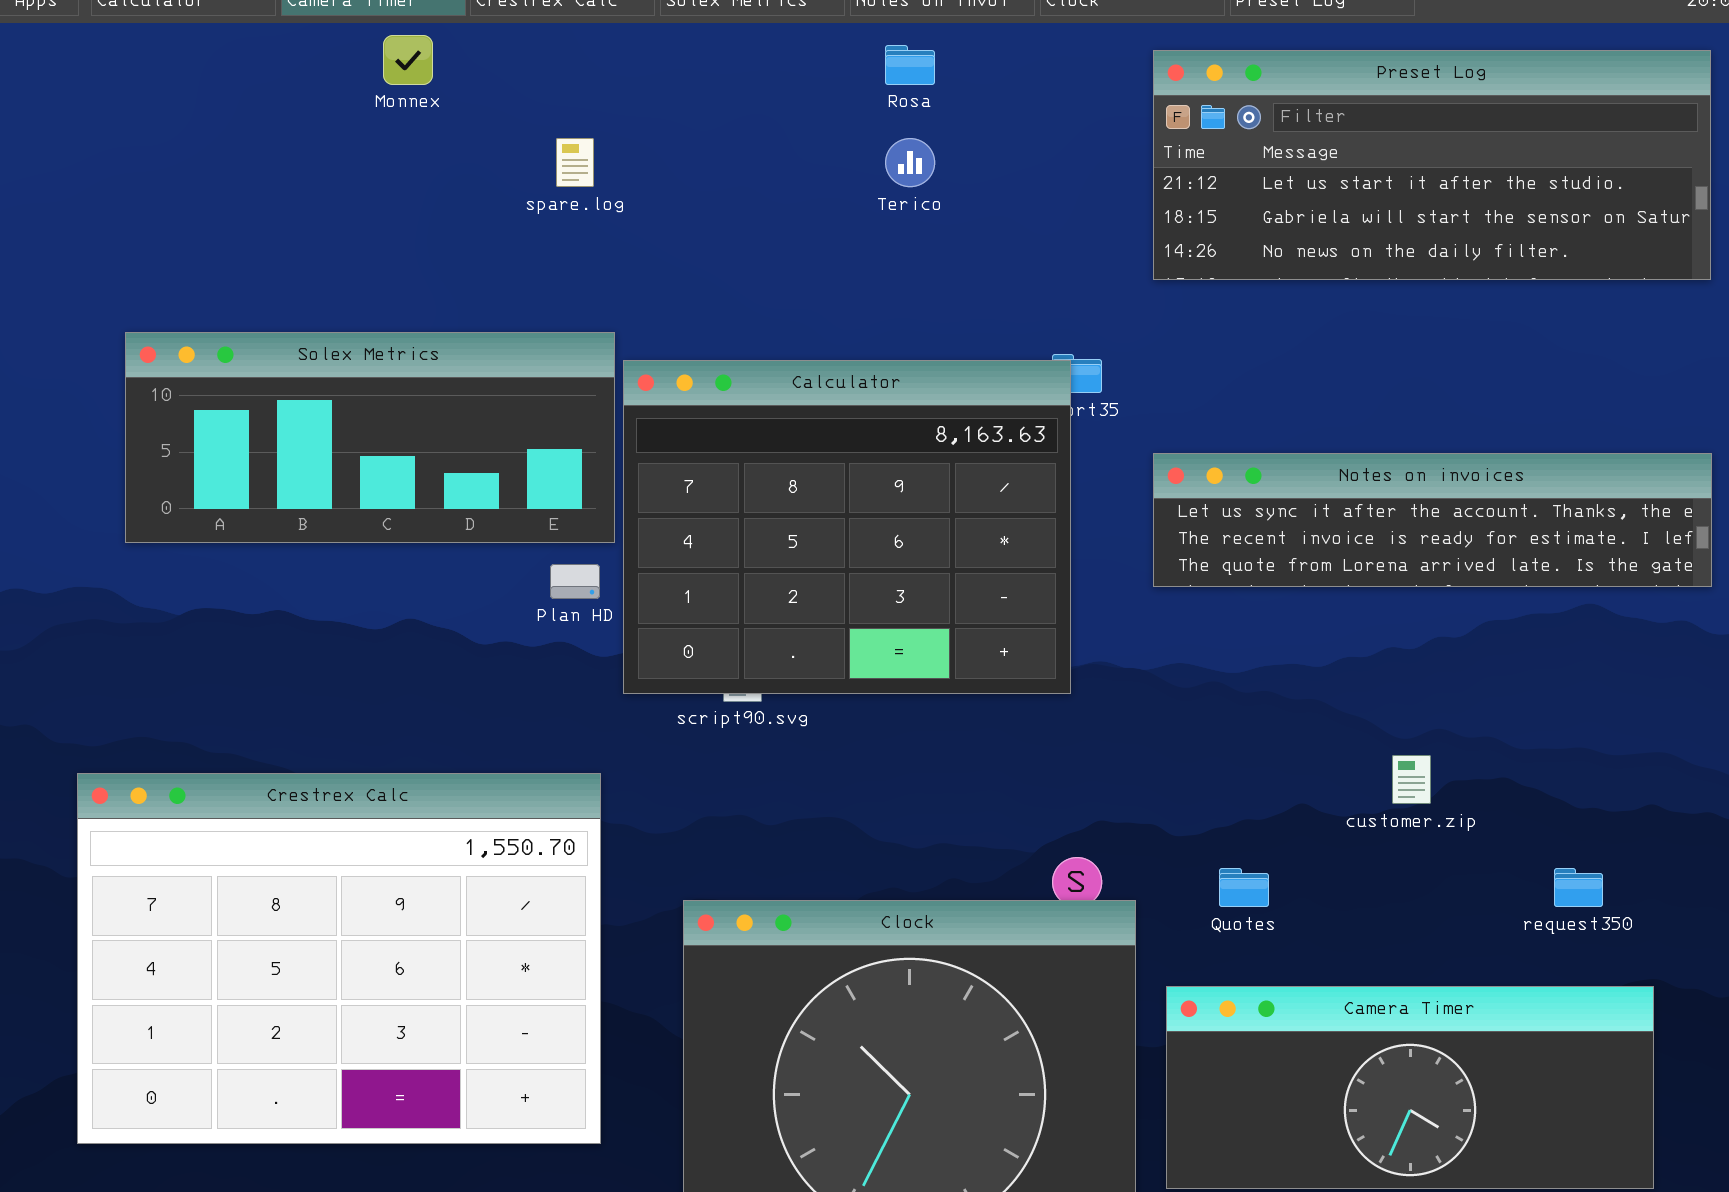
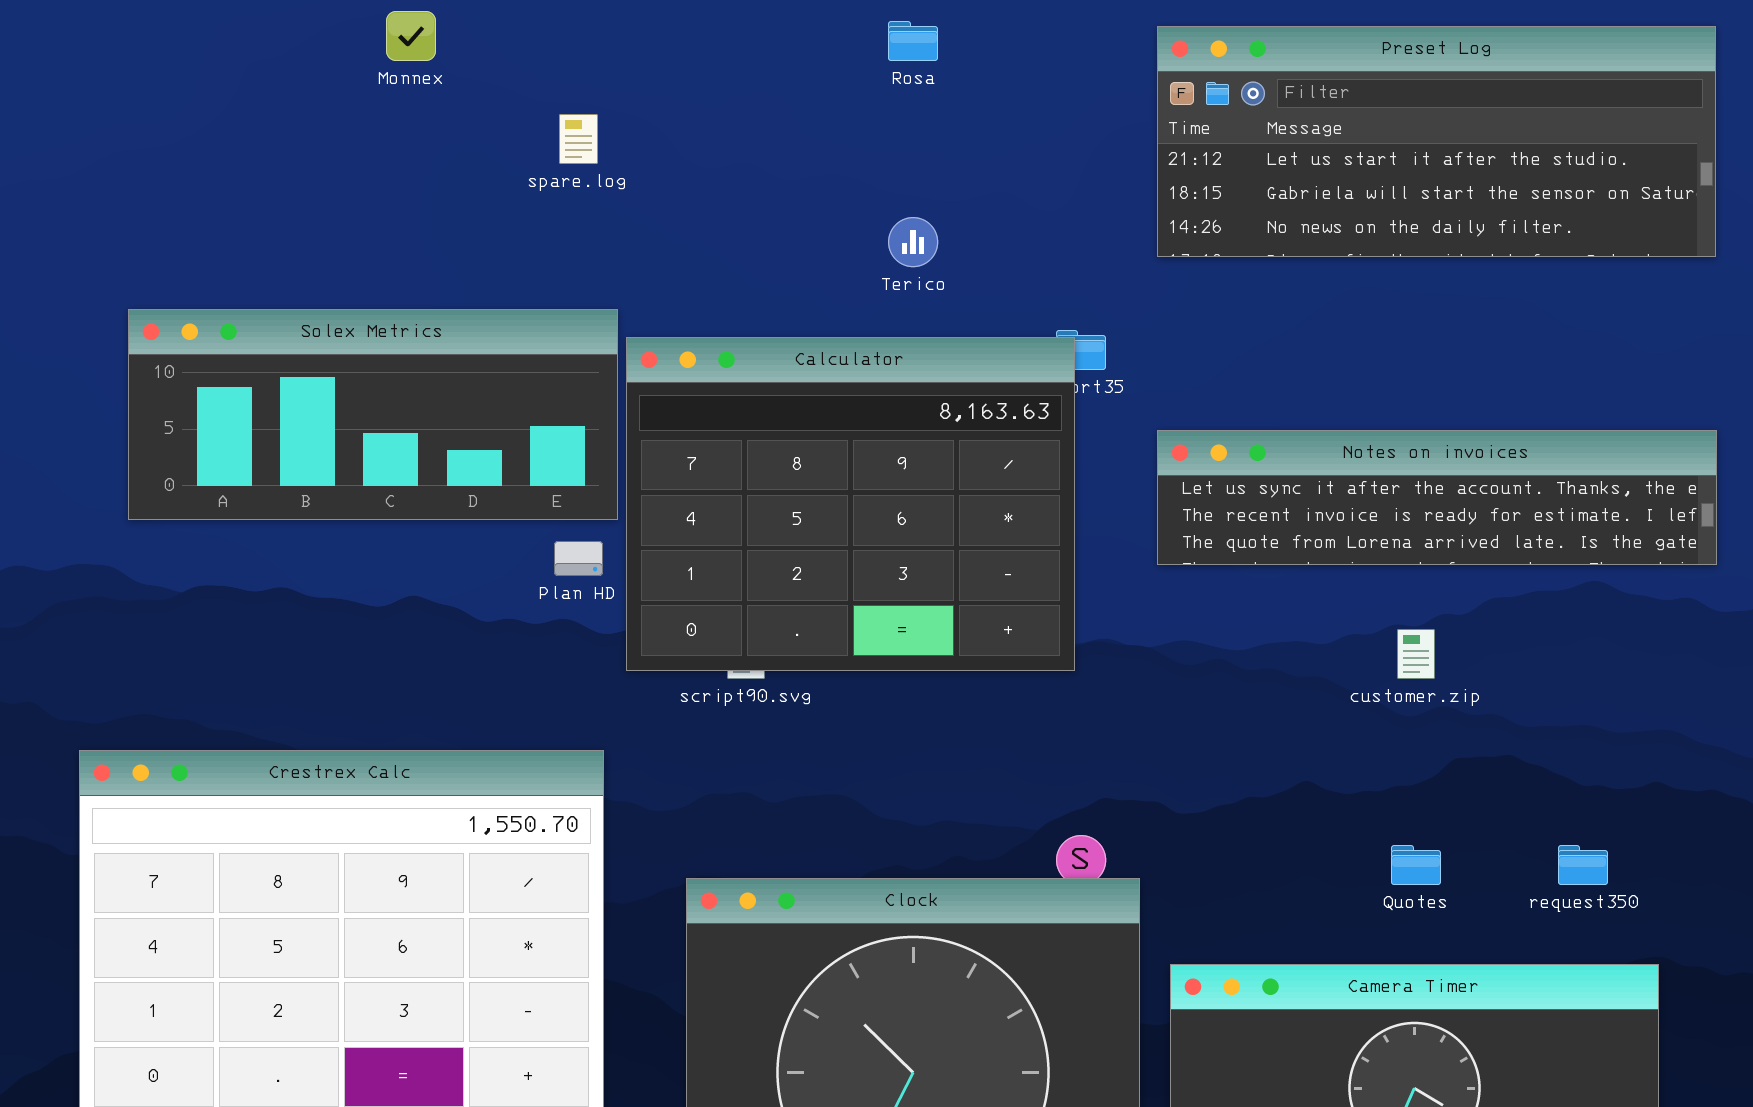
Terico: [885,138,935,187] -> [888,217,938,267], moved
customer.zip: [1392,755,1431,804] -> [1397,629,1435,679], moved
Quotes: [1219,868,1269,907] -> [1391,845,1441,885], moved

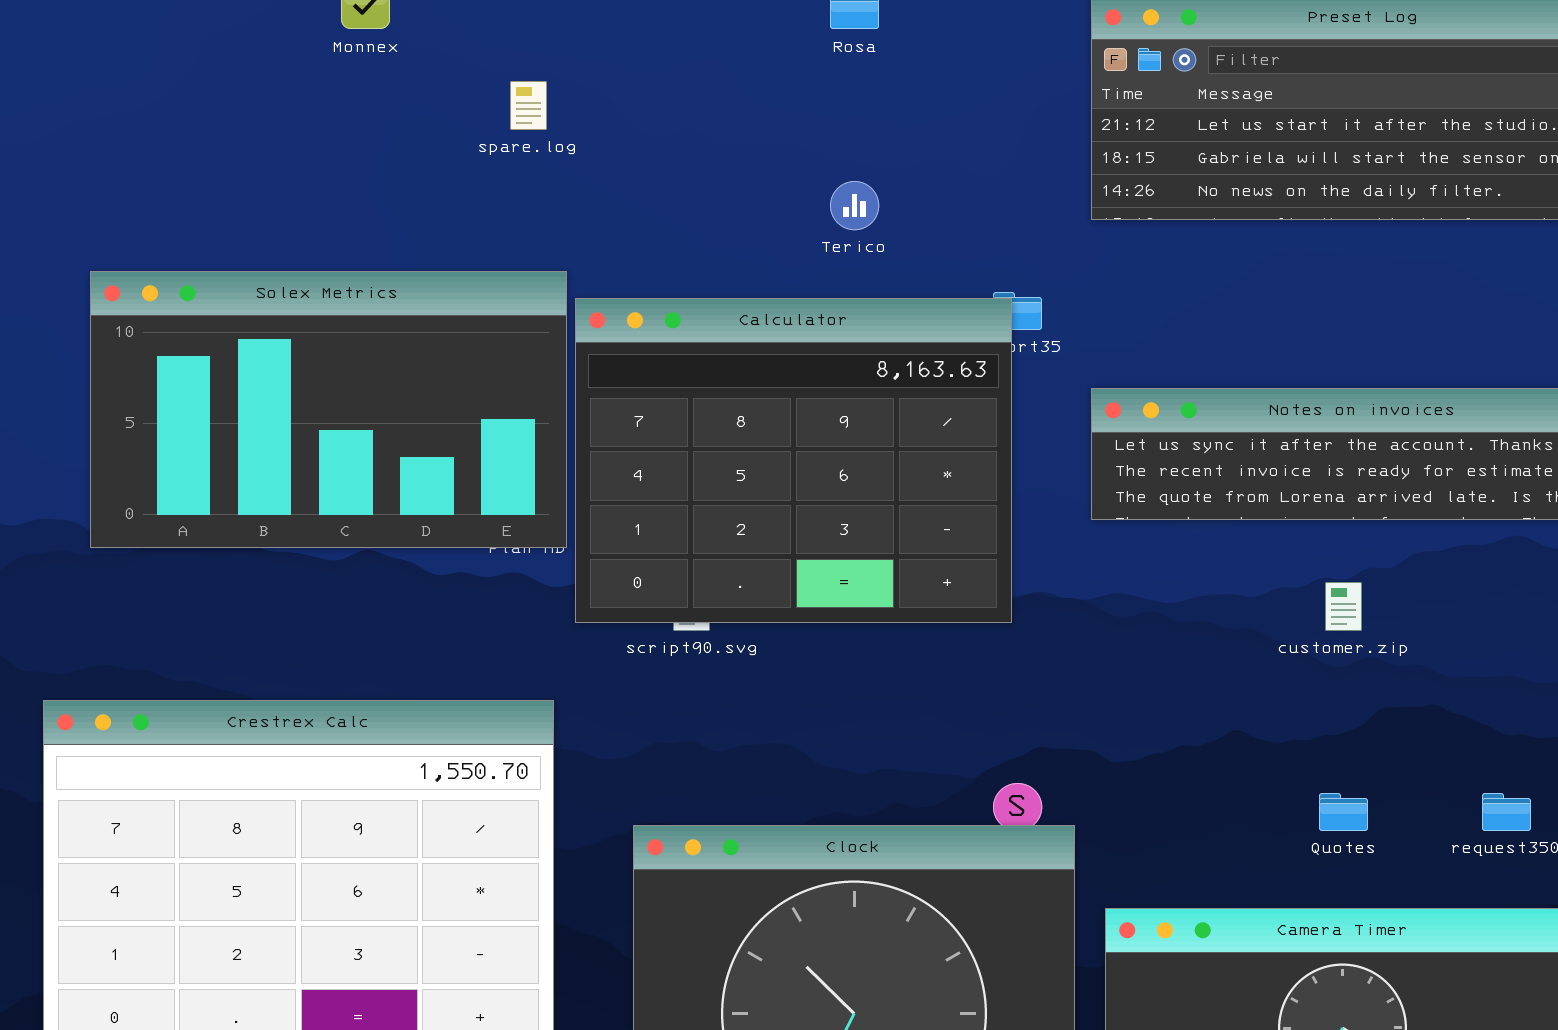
Solex Metrics: [128,309,618,520] -> [90,271,567,548], resized

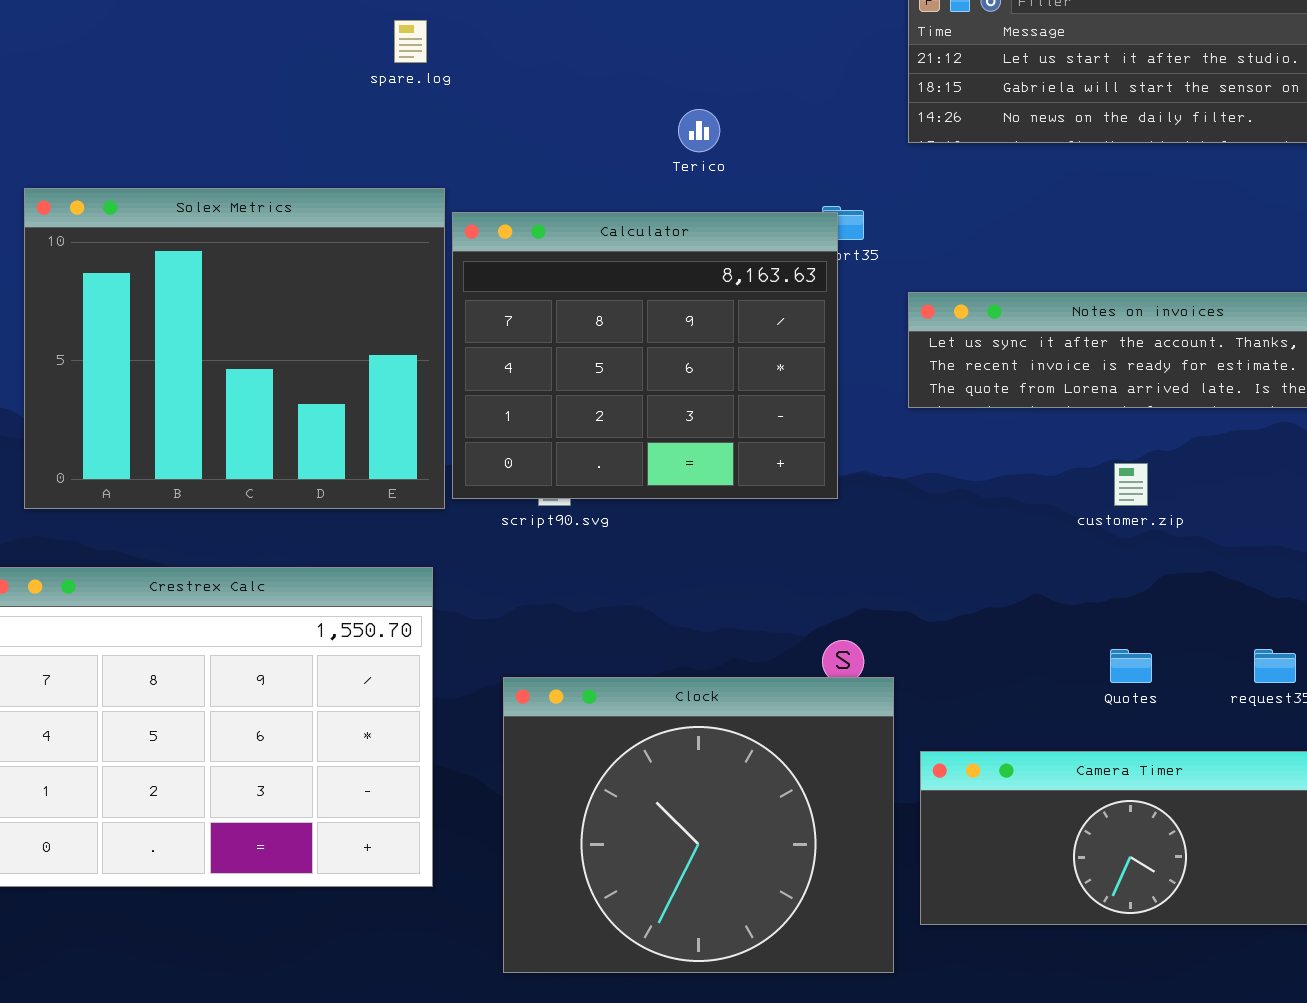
Solex Metrics: [90,271,567,548] -> [24,188,445,509], resized

